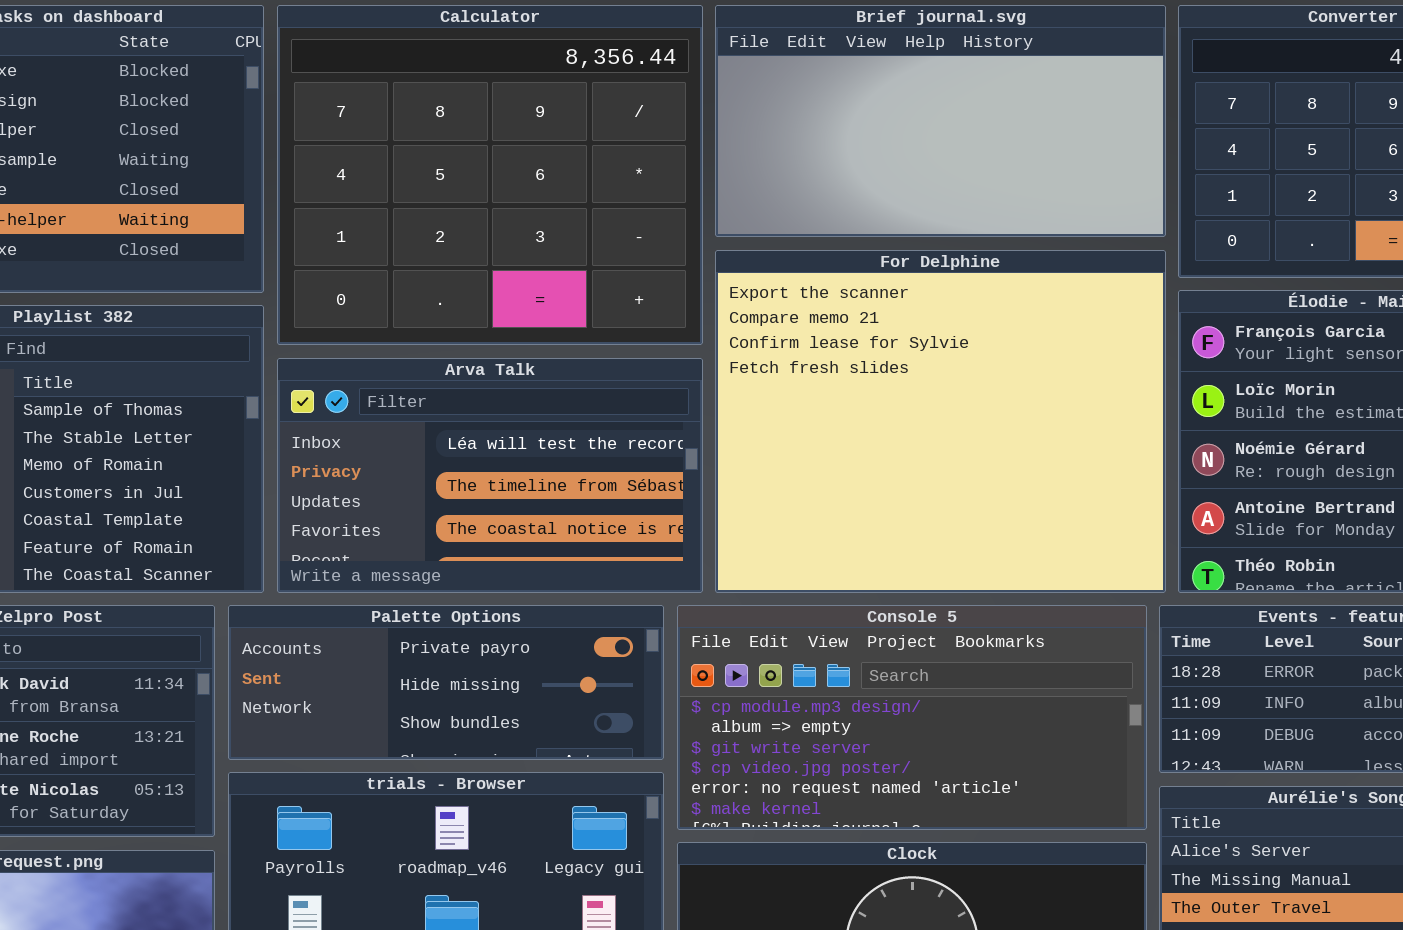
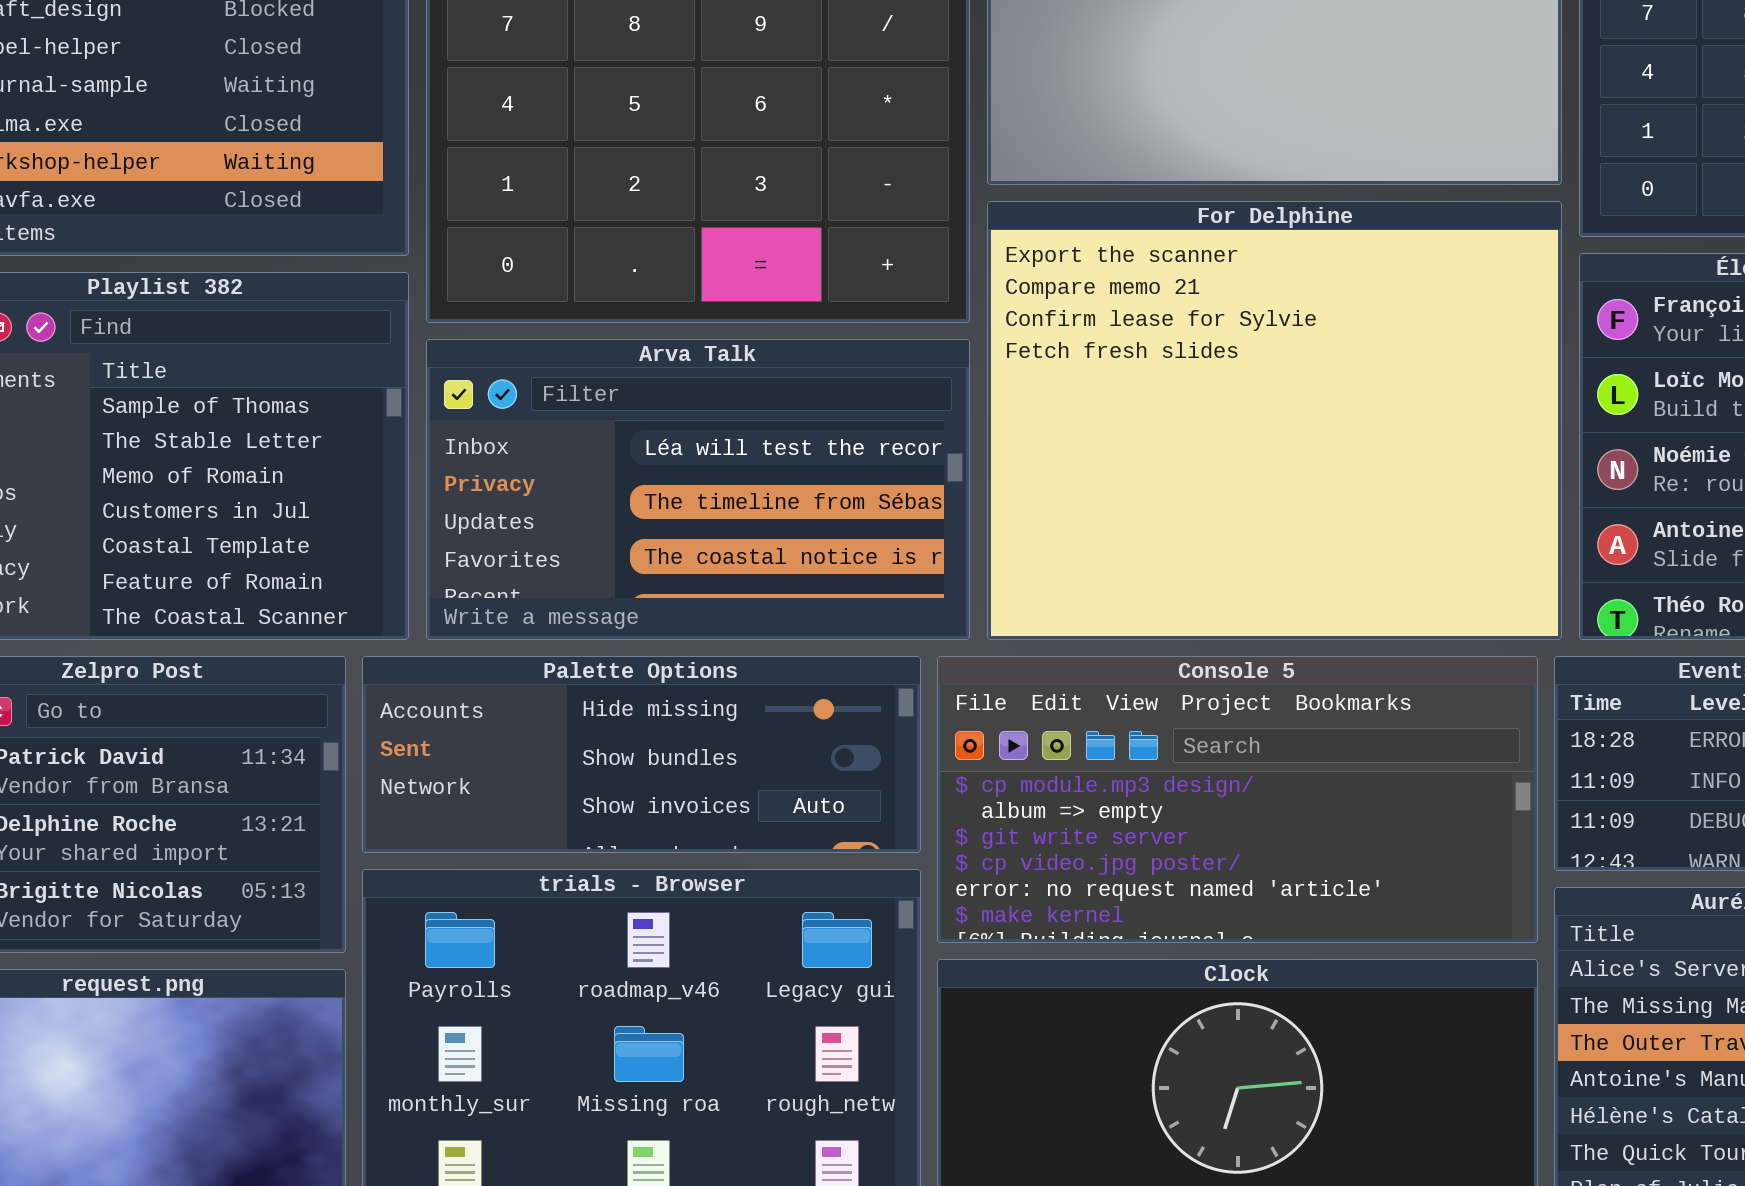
Palette Options: [228,605,664,760] -> [362,656,921,853], scrolled down 1 row

